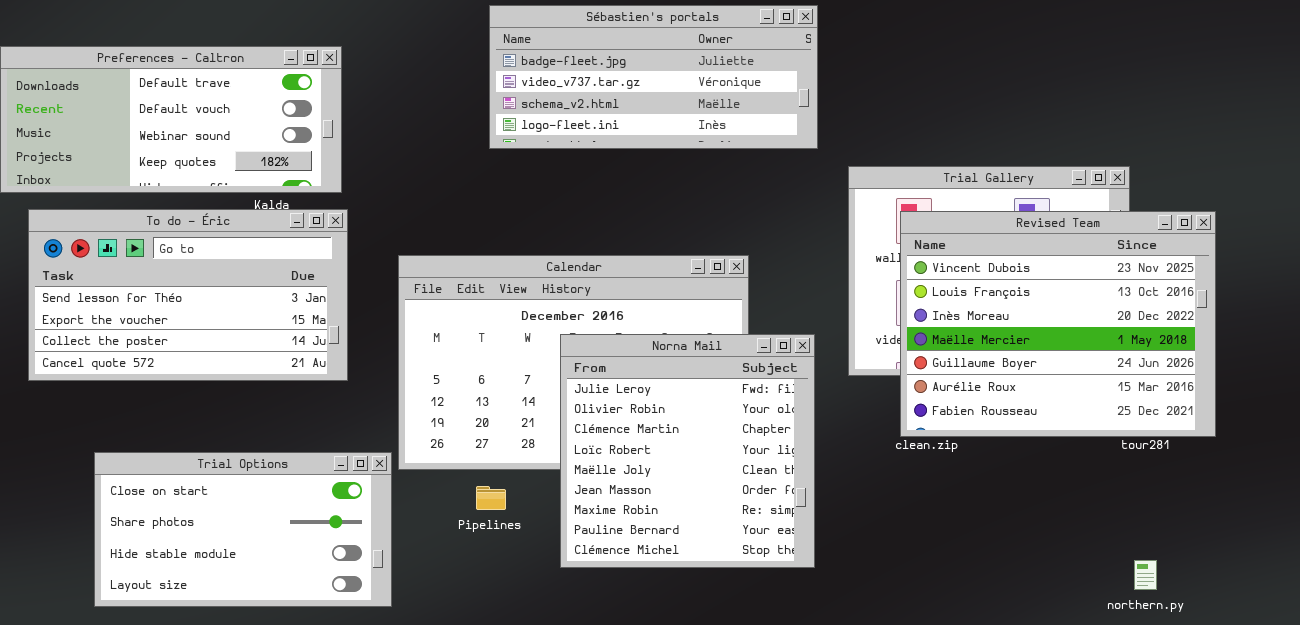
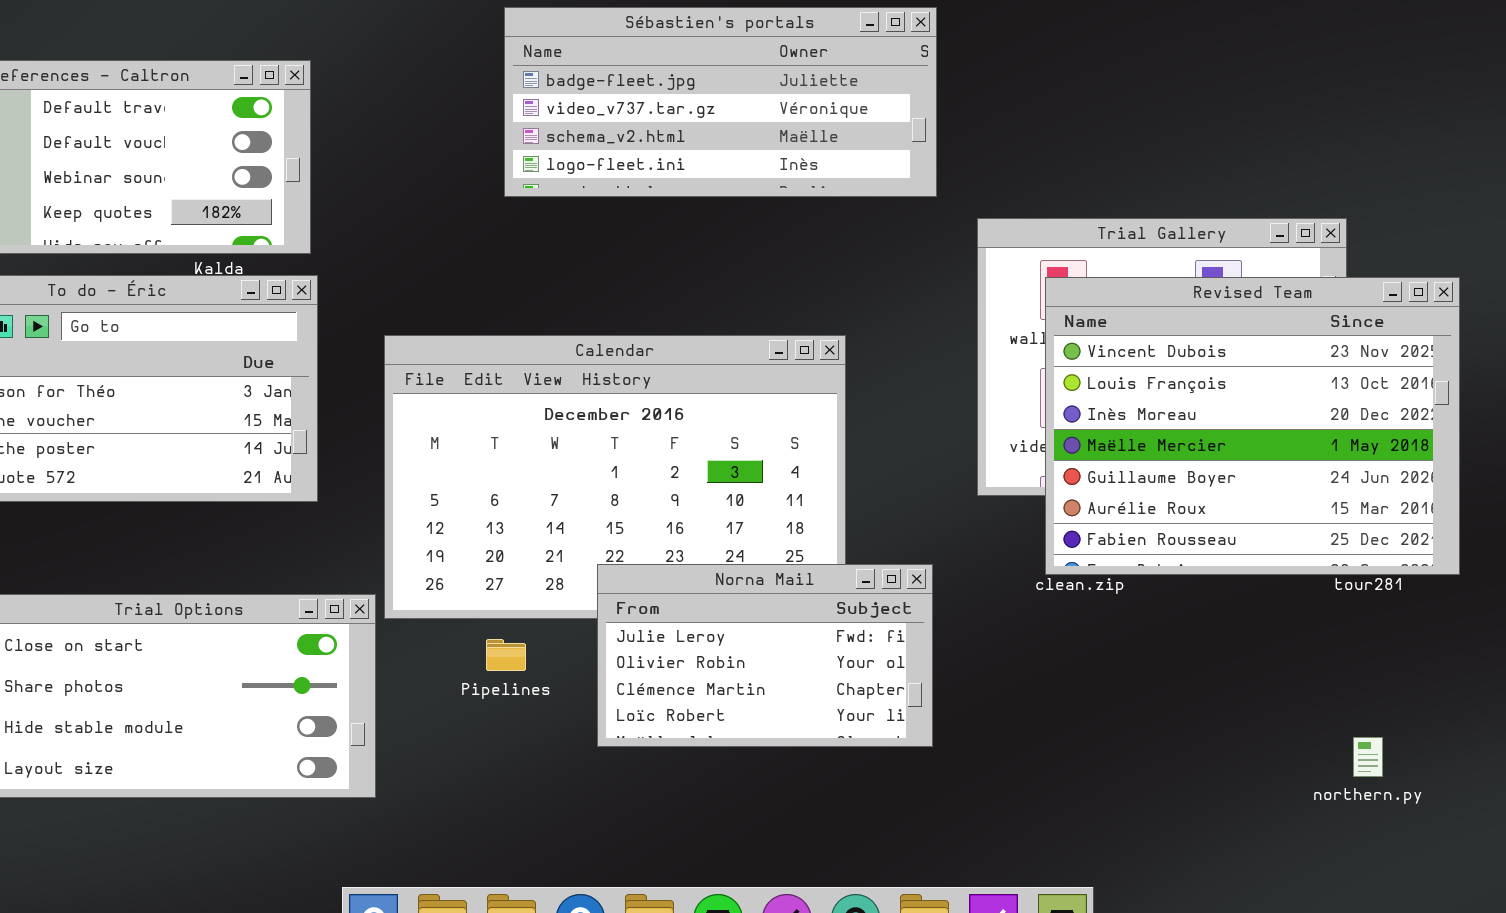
Norna Mail: [560,334,815,568] -> [597,564,933,747], resized

